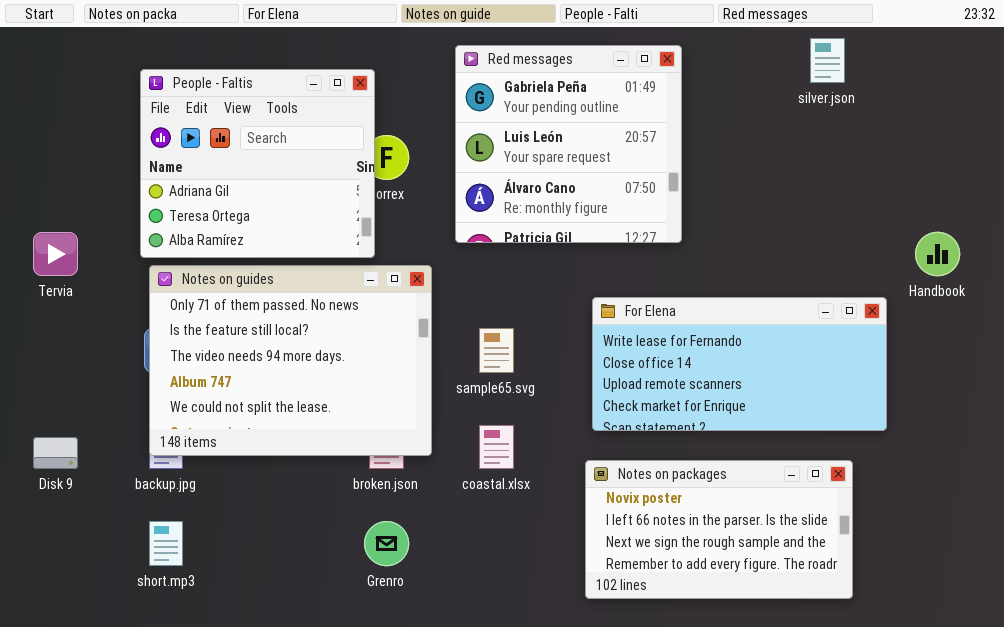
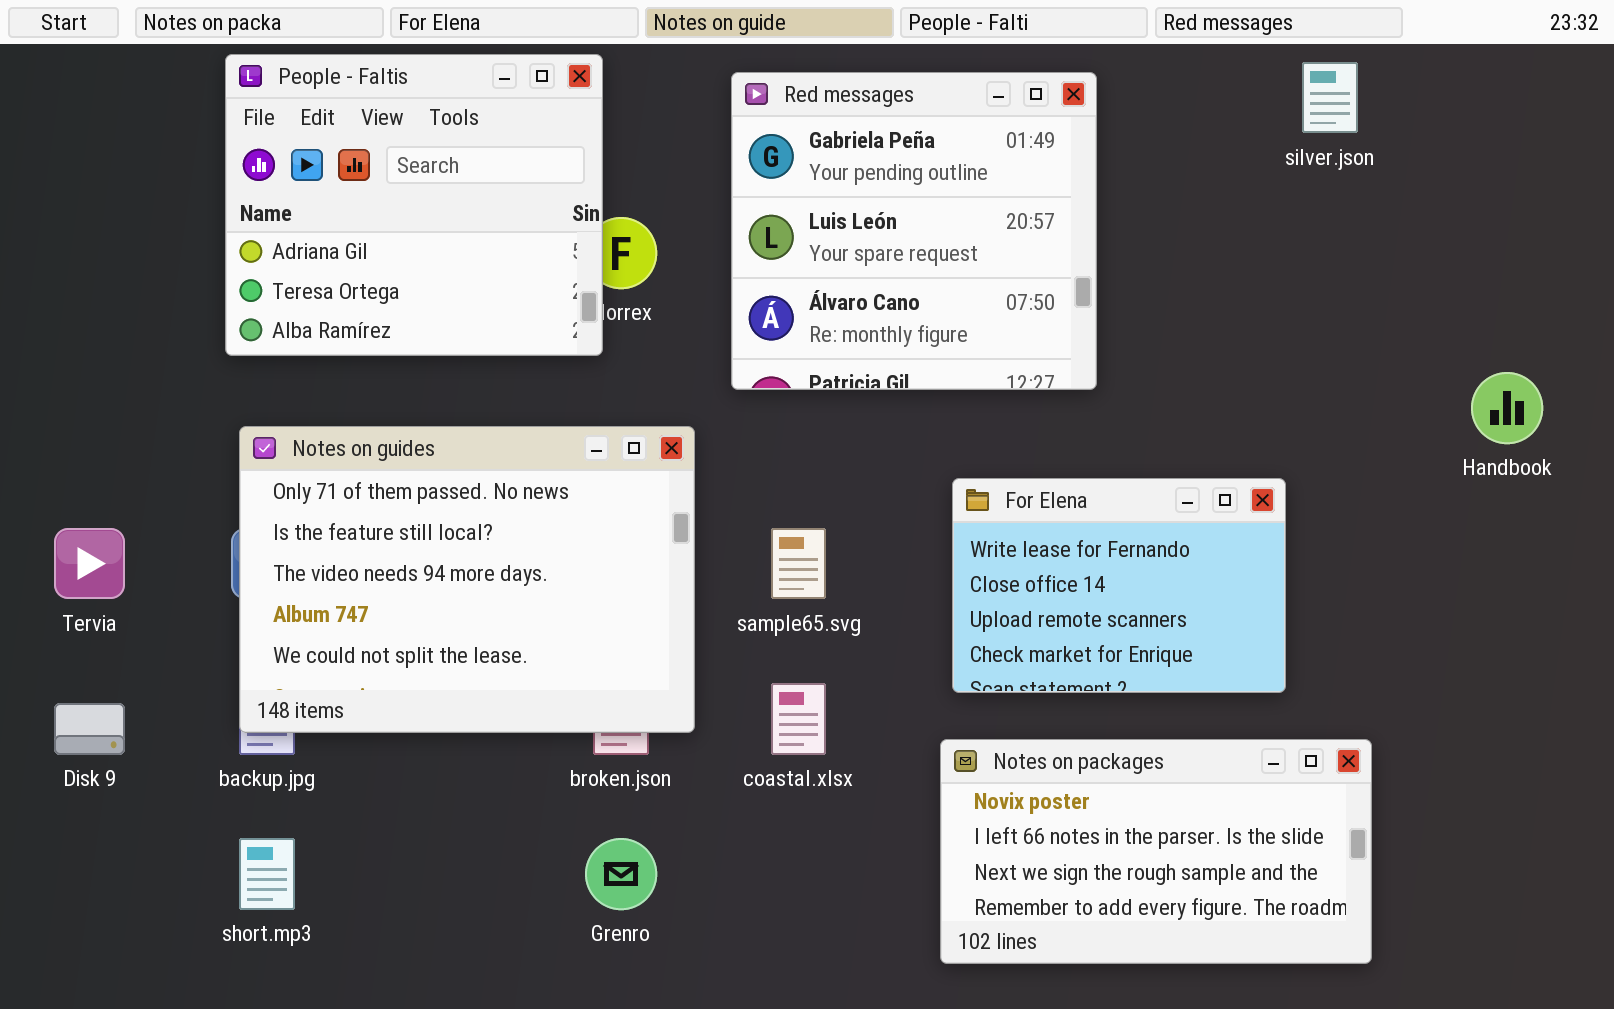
People - Faltis: [140,69,375,258] -> [225,54,603,356], moved
Tervia: [33,232,78,276] -> [54,528,125,599], moved
For Elena: [592,297,887,431] -> [952,478,1286,693], resized

